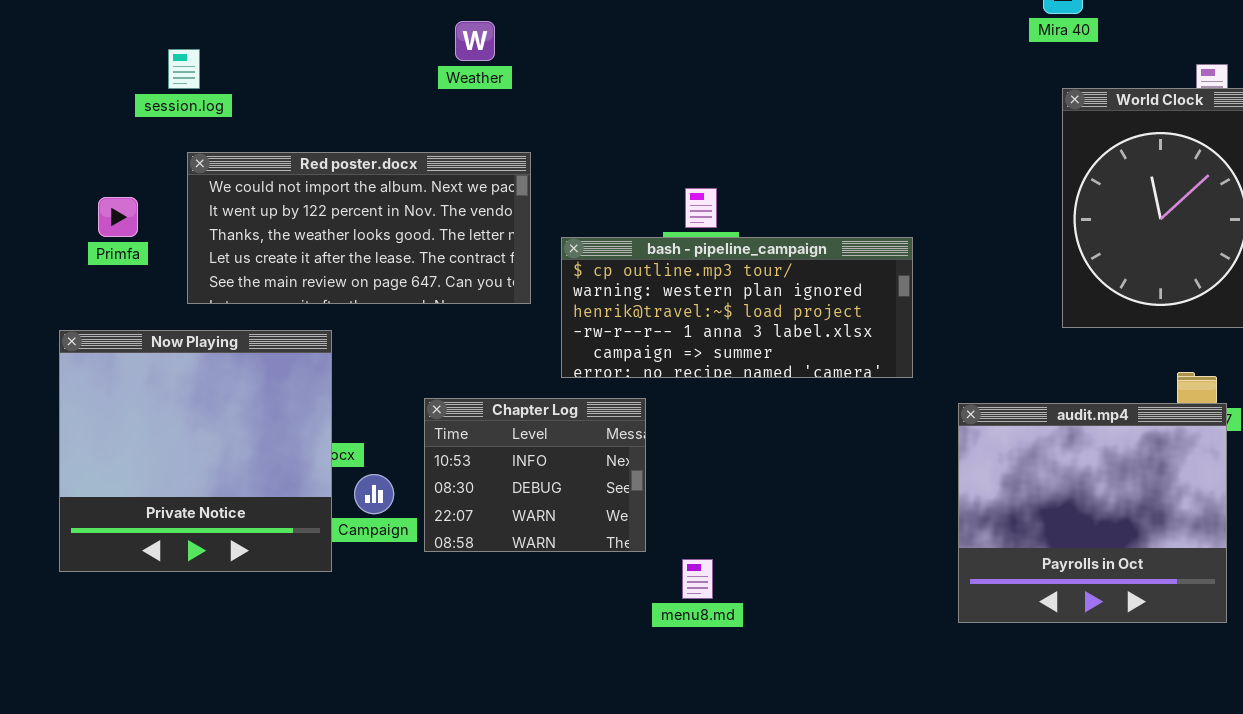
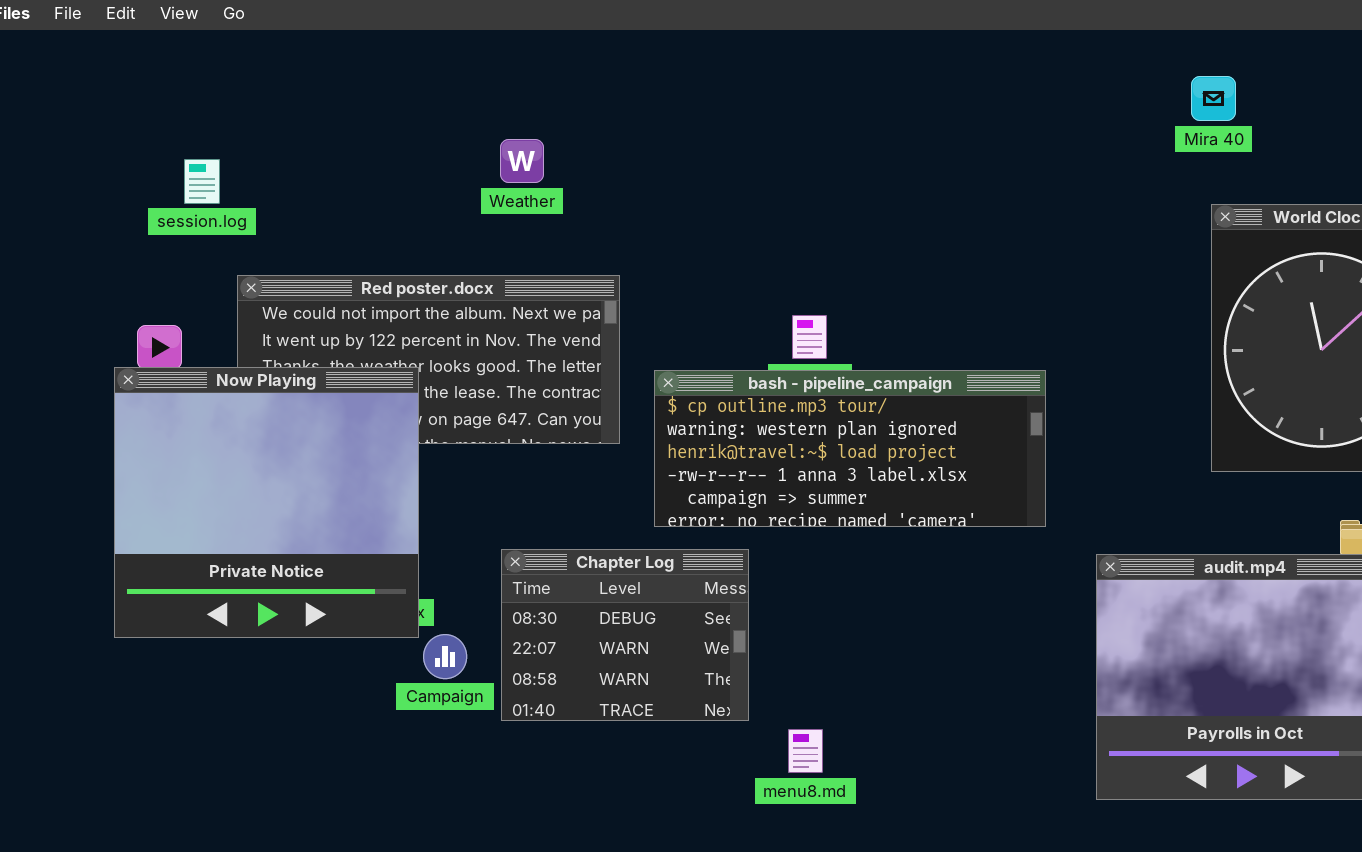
Weather: [455,21,495,61] -> [500,139,544,183], moved
session.log: [168,49,200,89] -> [184,159,220,204], moved
Now Playing: [59,330,332,572] -> [114,367,419,638], moved
Chapter Log: [424,398,646,552] -> [501,549,749,721], scrolled down 1 row

